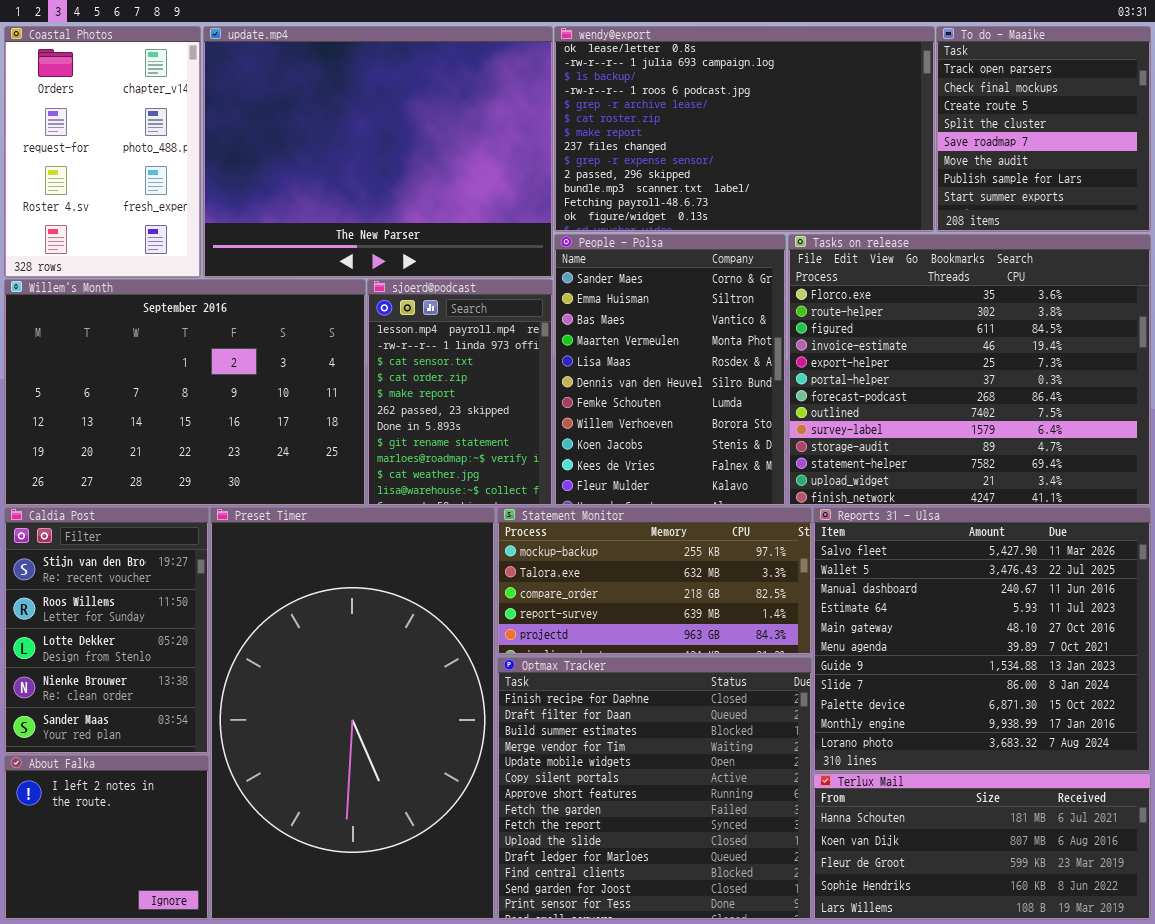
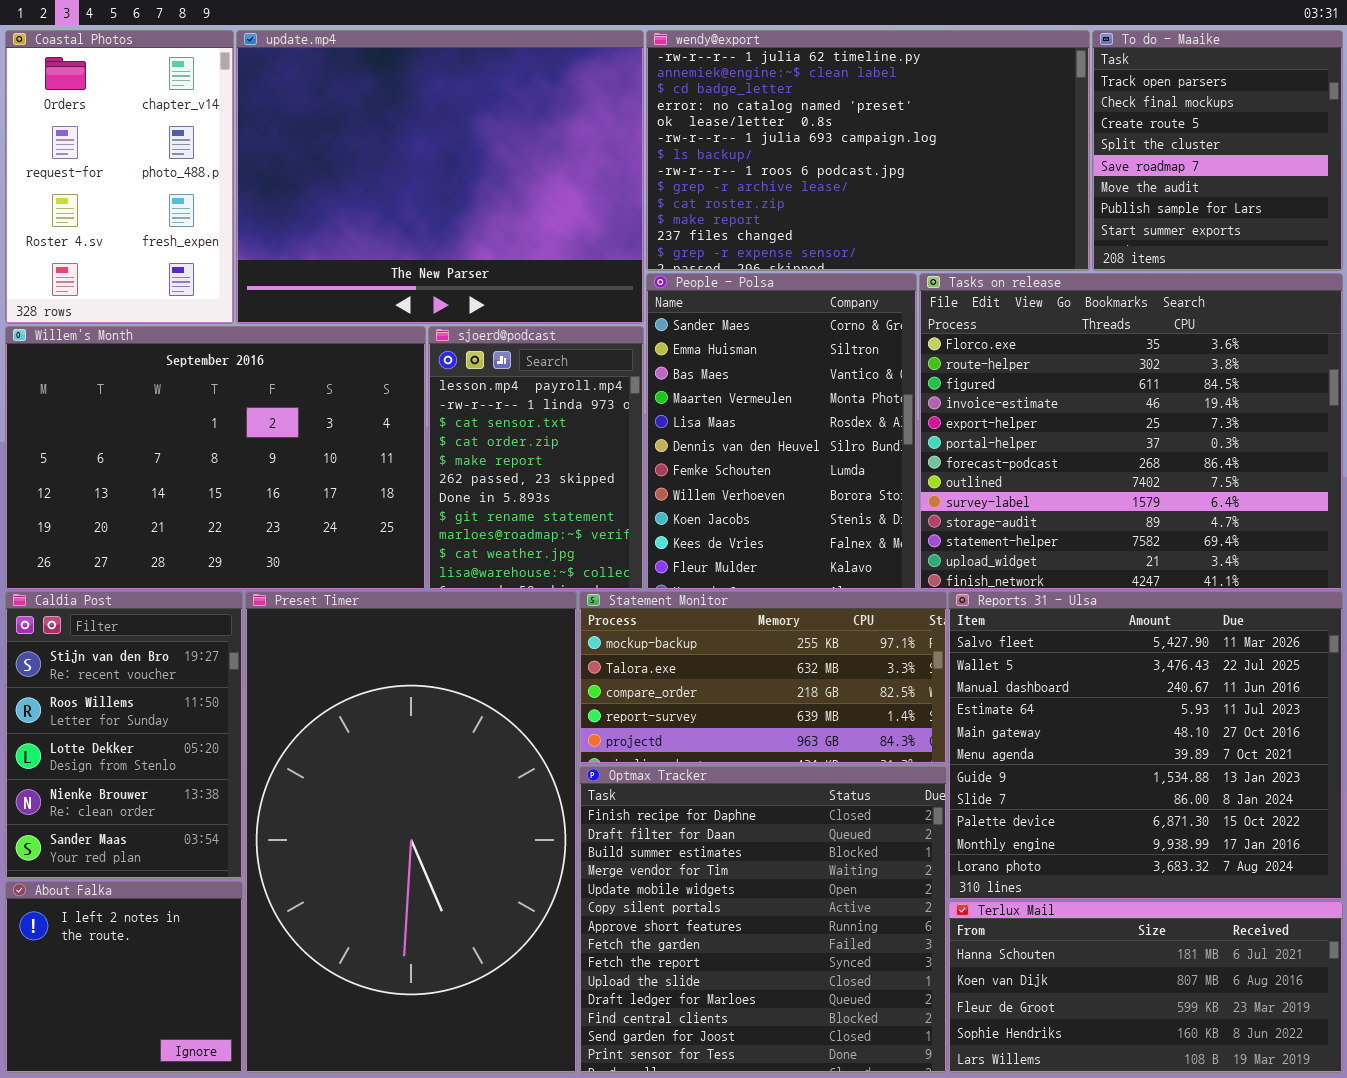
wendy@export: [554,26,935,232] -> [646,30,1090,271], scrolled up 4 rows

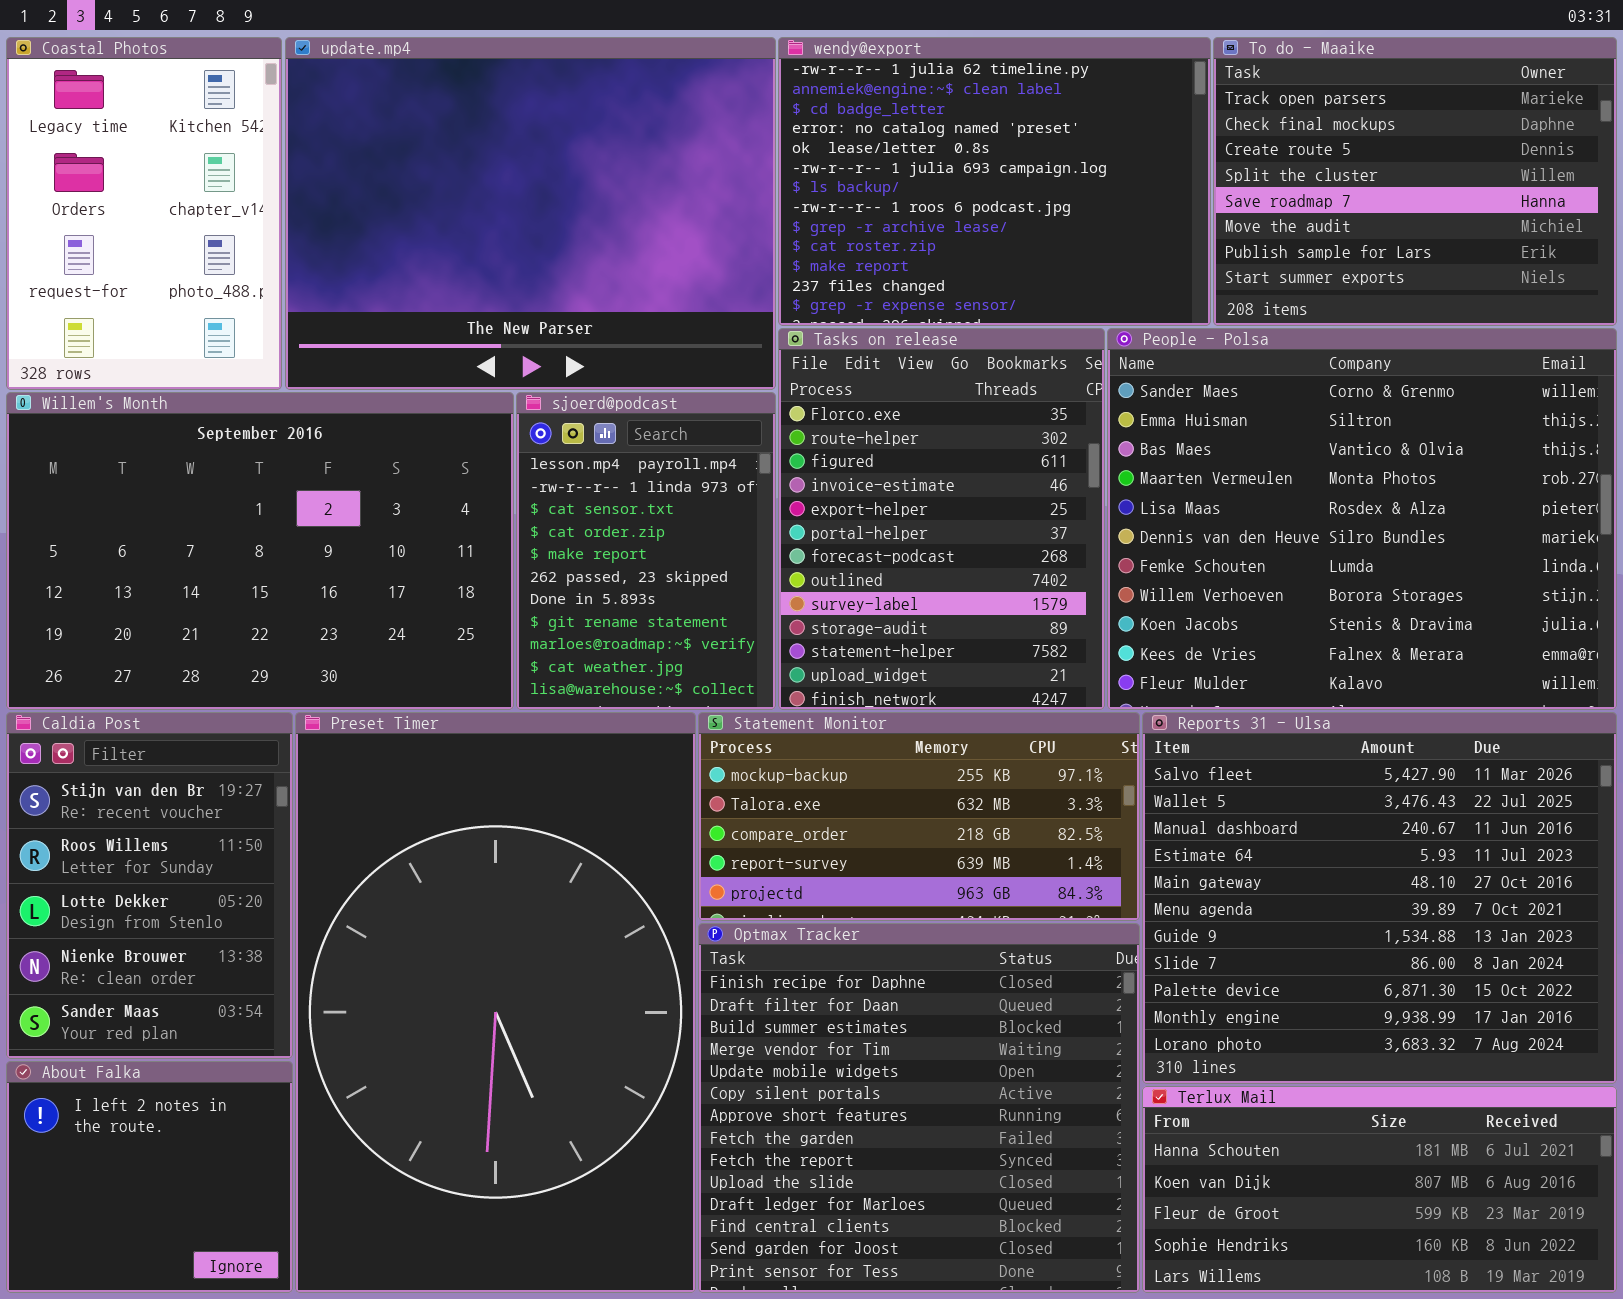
Coastal Photos: [5,30,234,324] -> [6,37,282,390], scrolled up 1 row
wendy@export: [646,30,1090,271] -> [778,37,1211,326], resized
To do - Maaike: [1092,30,1343,271] -> [1213,37,1617,326], resized
People - Polsa: [646,273,917,590] -> [1107,328,1617,710], moved, resized
Tasks on release: [919,273,1343,590] -> [778,328,1105,710], moved, resized

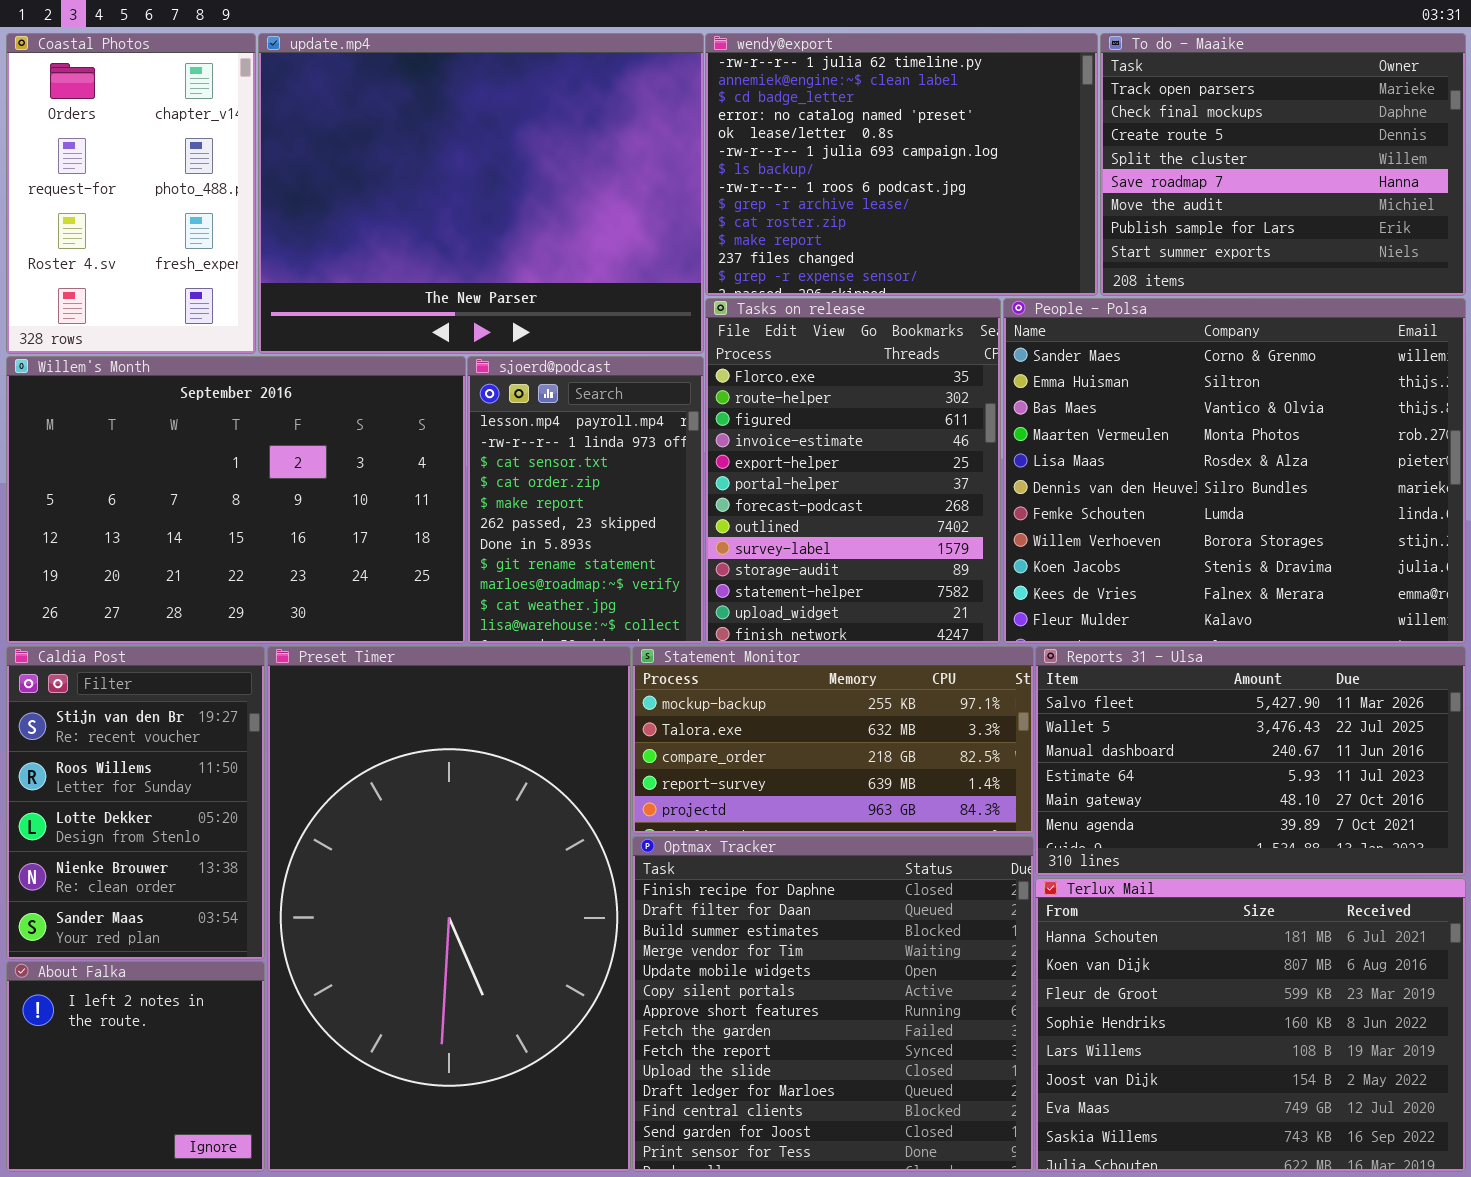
Coastal Photos: [6,37,282,390] -> [6,33,256,354], scrolled down 1 row
Reports 31 - Ulsa: [1142,712,1617,1084] -> [1035,646,1466,876], resized
Terlux Mail: [1142,1086,1617,1293] -> [1035,878,1466,1172], resized

